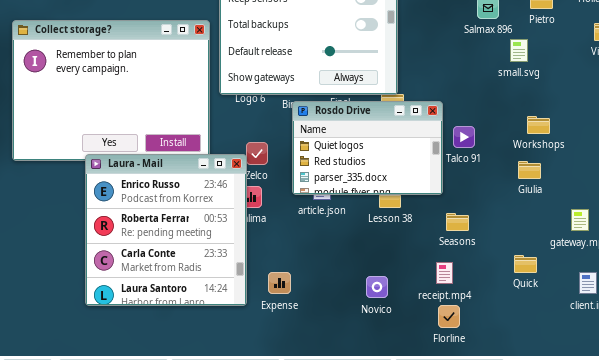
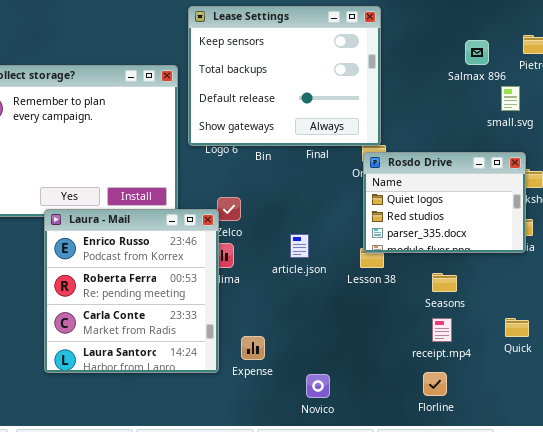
Rosdo Drive: [292,101,443,195] -> [363,152,526,253], moved
receipt.mp4: [436,262,453,284] -> [432,318,452,342], moved
Novico: [366,276,388,298] -> [306,374,330,398], moved

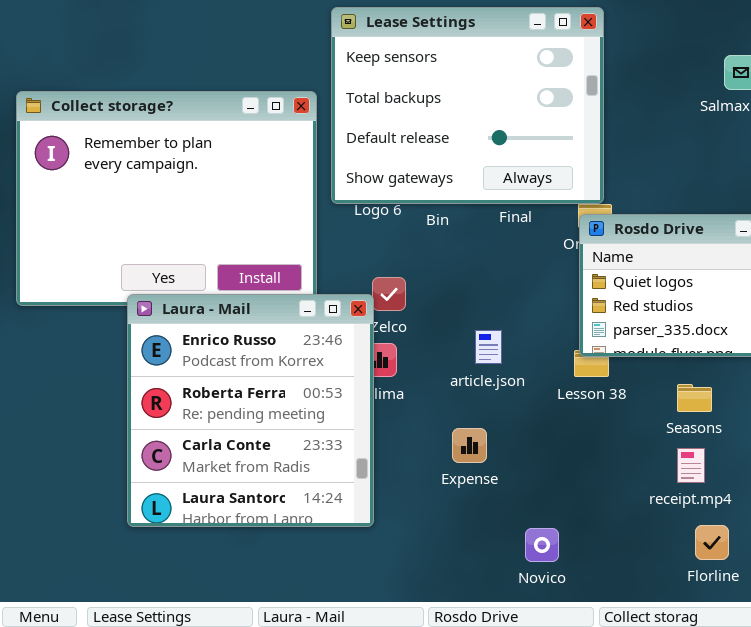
Expense: [241,336,265,360] -> [452,428,487,463], moved
Florline: [423,372,447,396] -> [695,525,729,560], moved
Novico: [306,374,330,398] -> [525,528,559,562], moved

